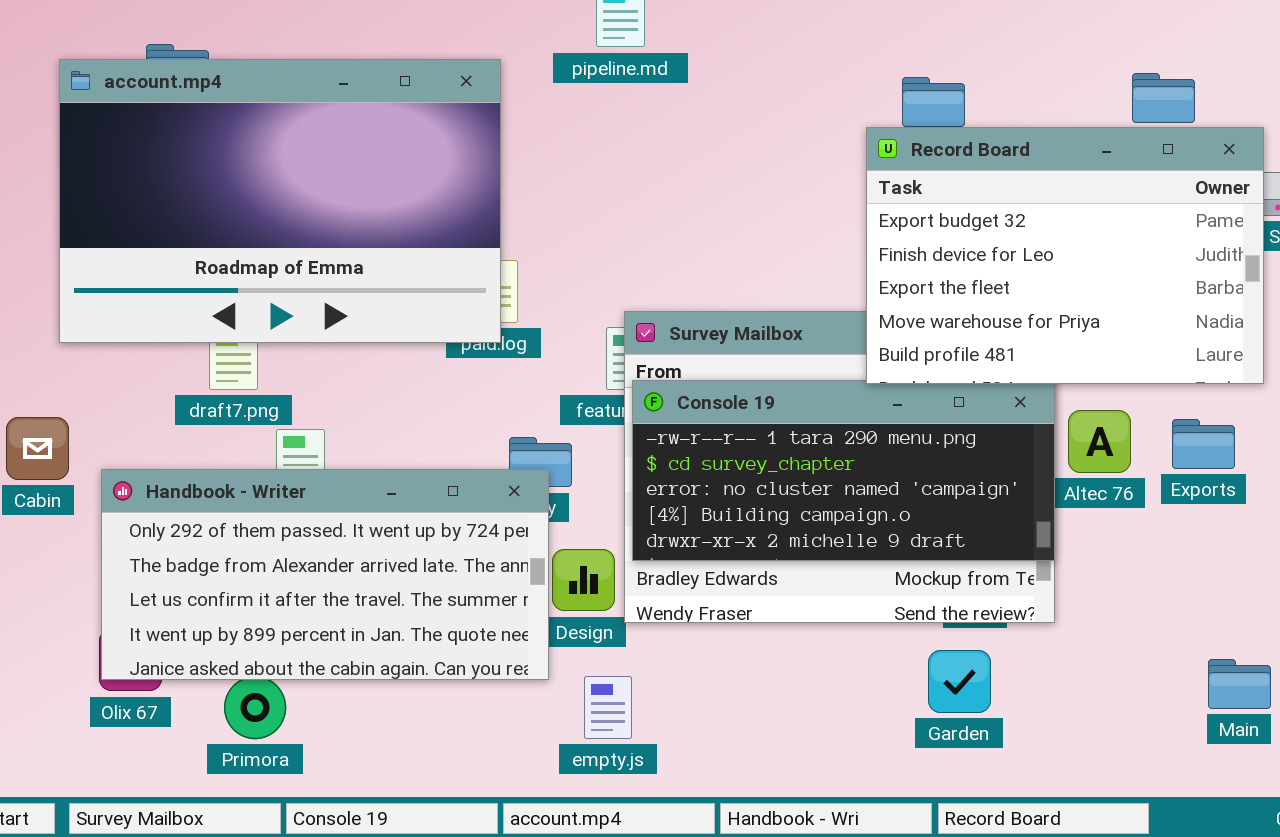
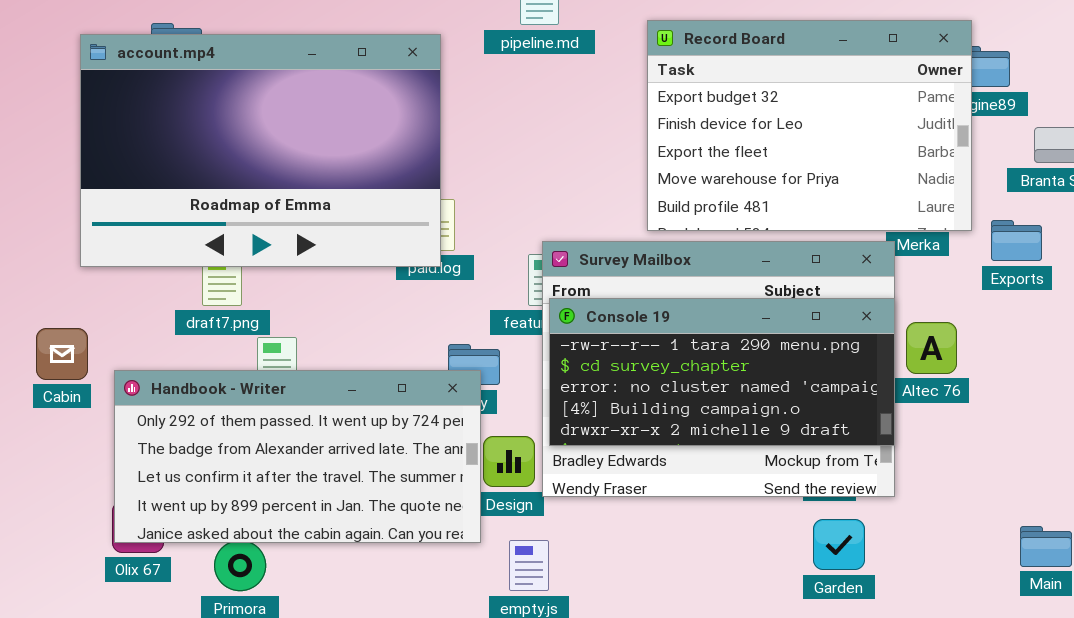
Record Board: [866,127,1264,384] -> [647,20,972,231], moved
Exports: [1172,419,1235,469] -> [991,220,1042,261], moved
Garden: [928,650,991,713] -> [813,519,865,570], moved

